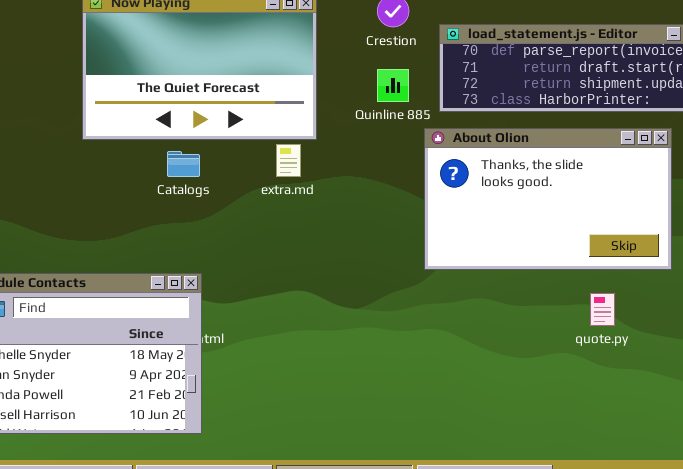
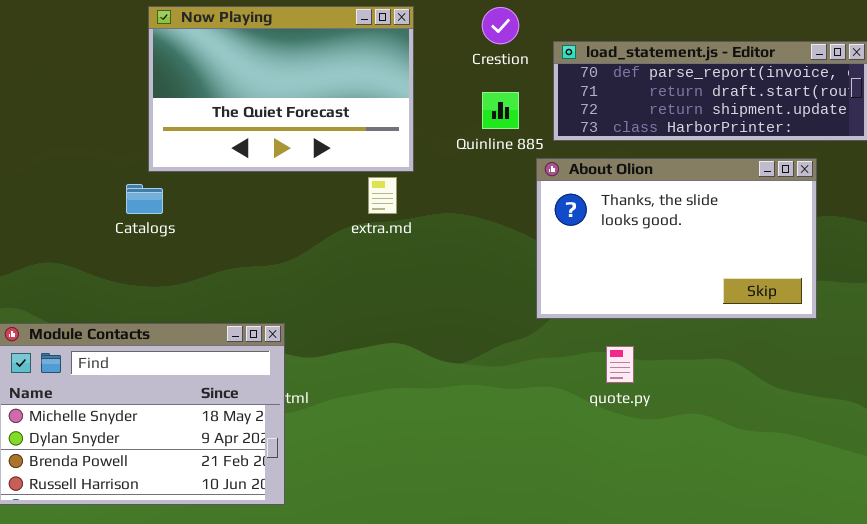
Catalogs: [167,151,200,177] -> [126,184,163,214], moved
quote.py: [590,293,615,326] -> [606,346,634,383], moved

